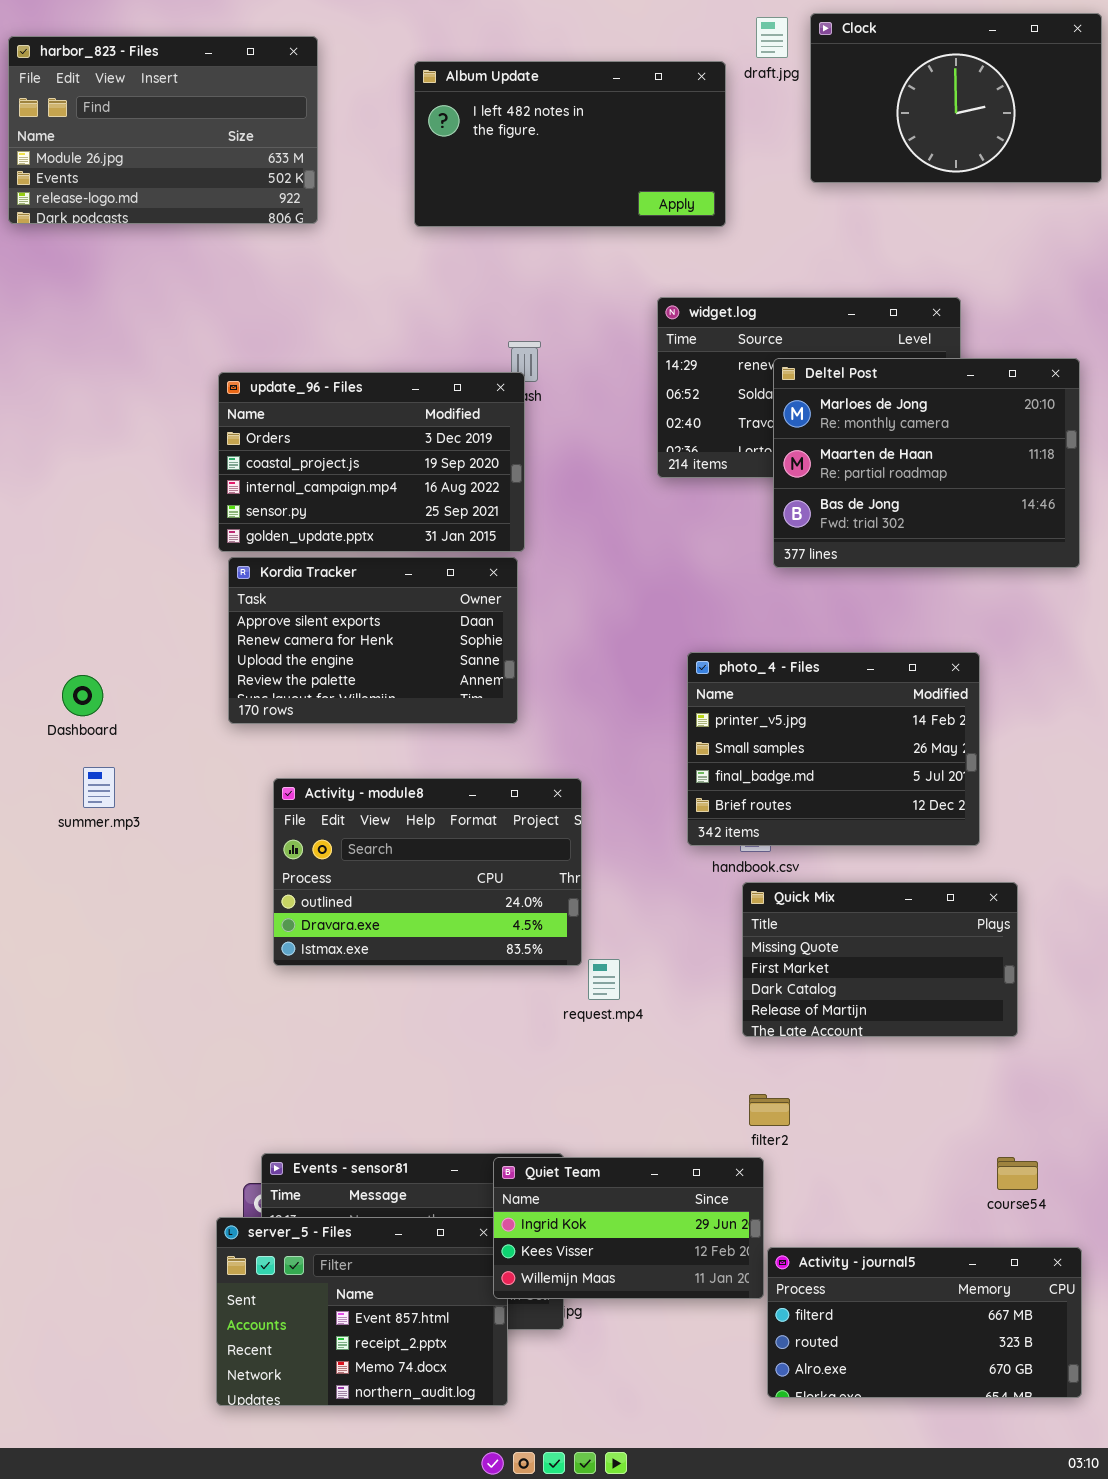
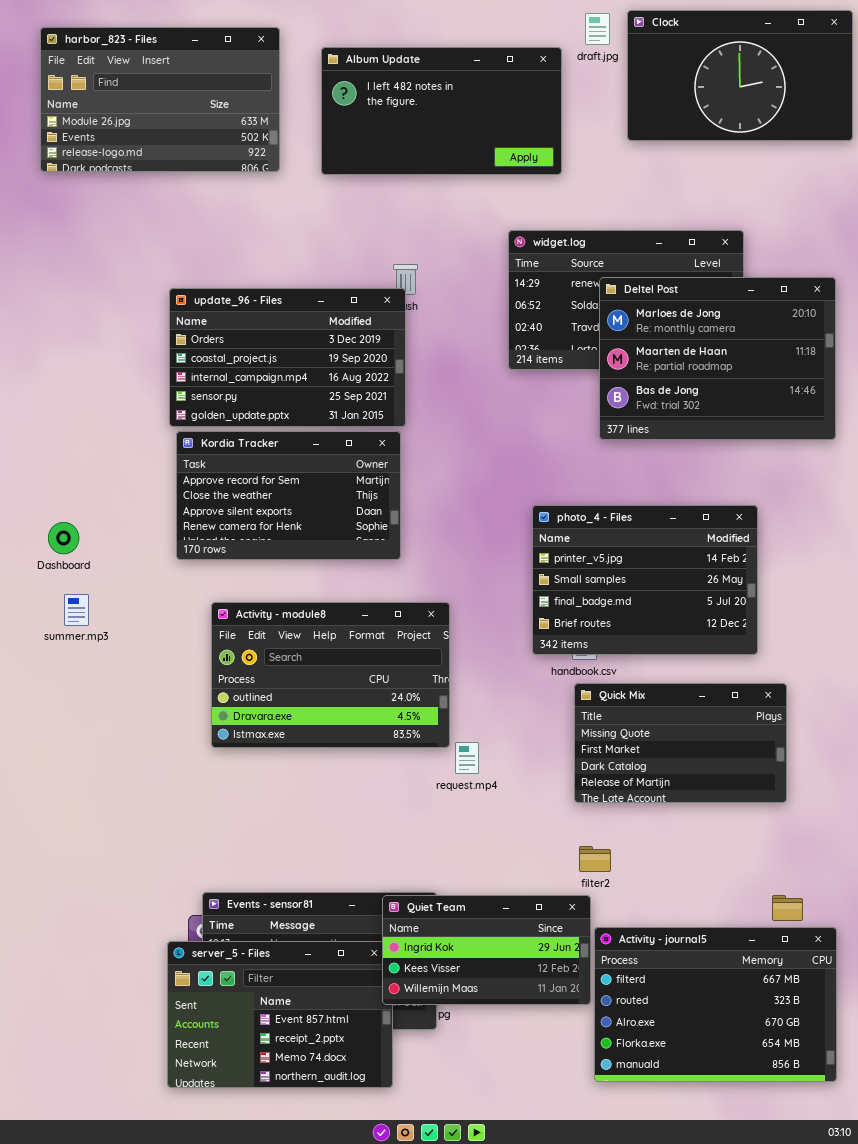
harbor_823 - Files: [8,36,318,224] -> [40,27,280,172], moved
Kordia Tracker: [228,557,518,724] -> [176,431,401,560], scrolled up 2 rows
Activity - journal5: [767,1247,1082,1398] -> [594,927,837,1082], resized

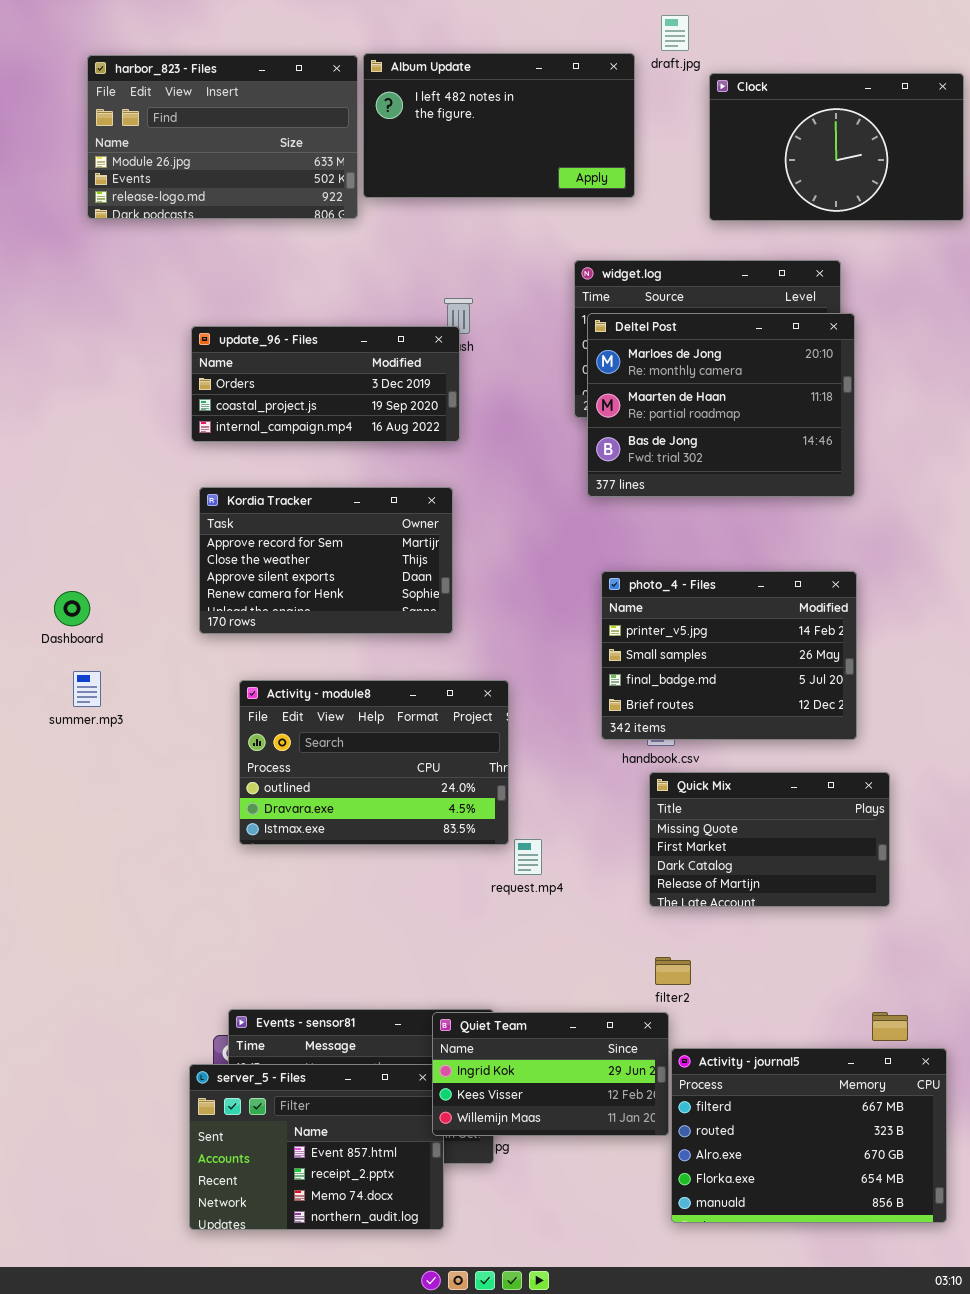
Clock: [627,10,853,141] -> [709,73,964,221], moved
harbor_823 - Files: [40,27,280,172] -> [87,55,358,219], moved
Deltel Post: [599,277,836,440] -> [587,313,855,497], moved
update_96 - Files: [169,288,406,427] -> [191,326,460,442], resized

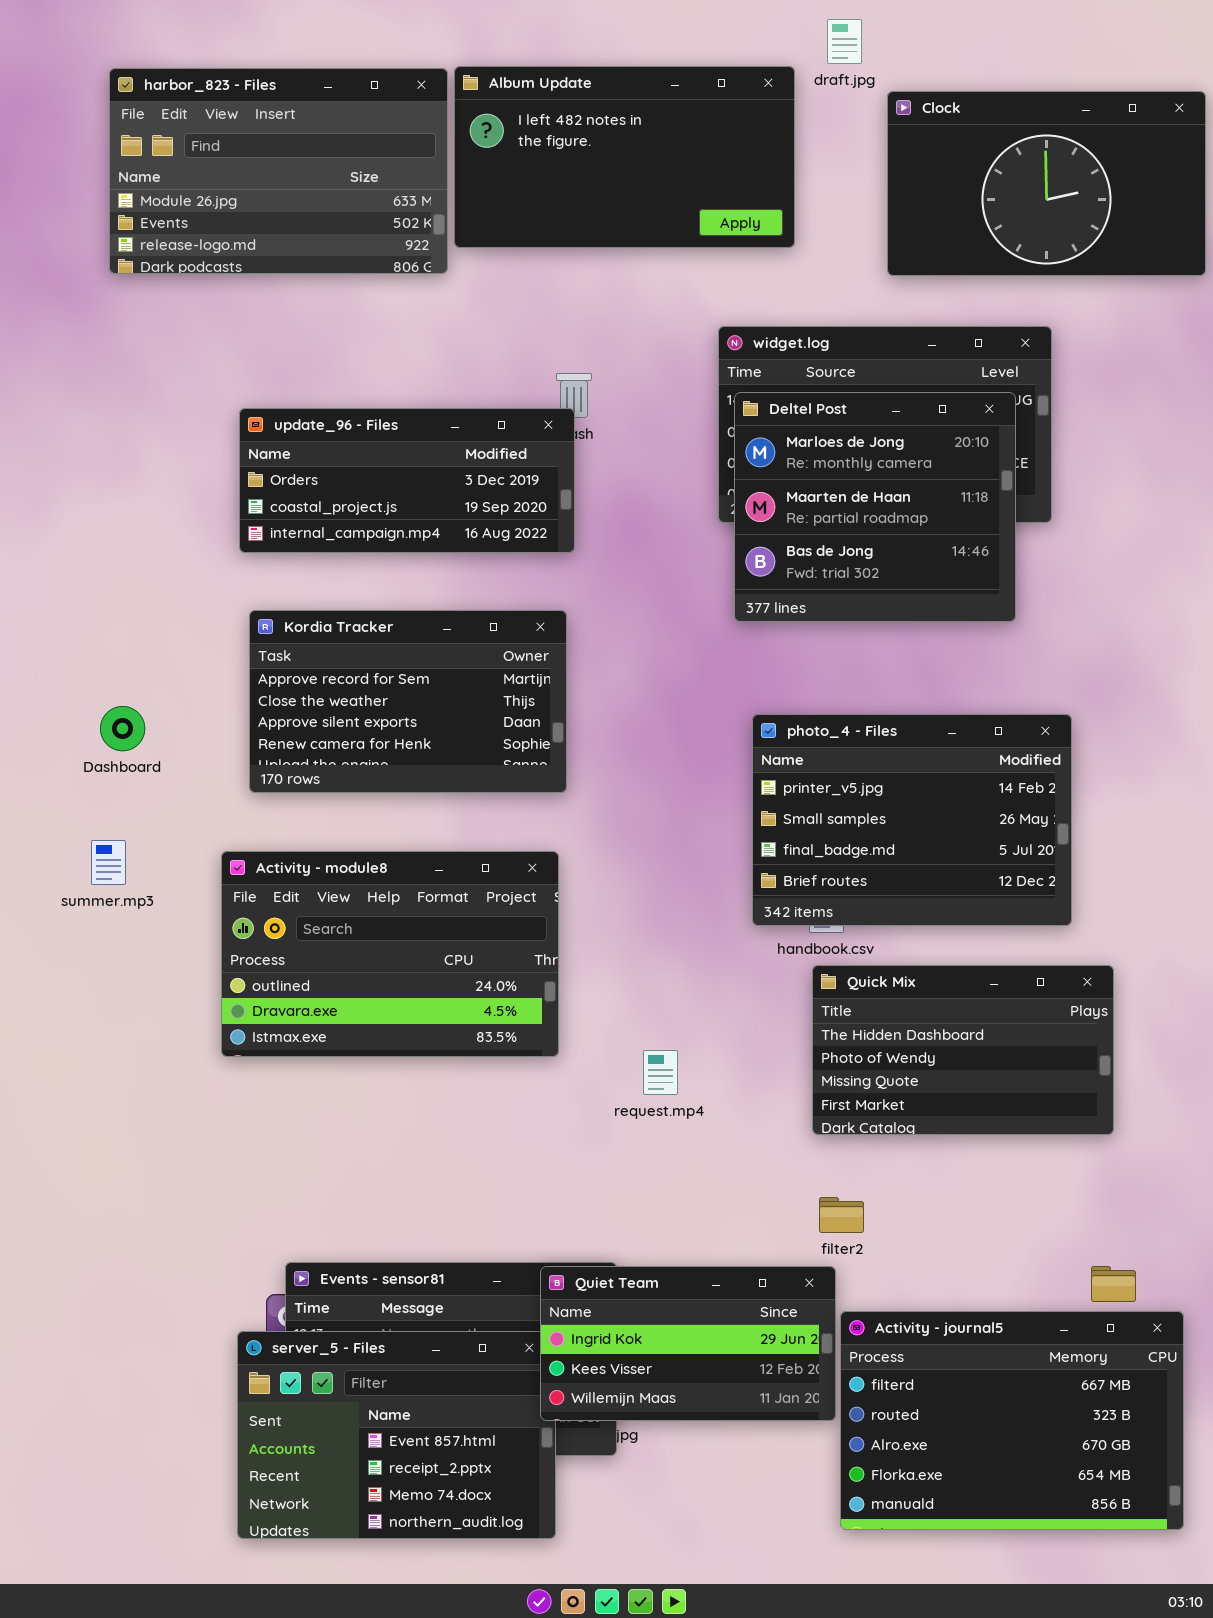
Deltel Post: [587,313,855,497] -> [734,392,1016,622], resized
Dashboard: [54,591,90,626] -> [100,706,145,751], moved
Activity - module8: [239,680,509,845] -> [221,851,559,1057], moved
Quick Mix: [649,772,890,907] -> [812,965,1114,1135], scrolled up 2 rows

